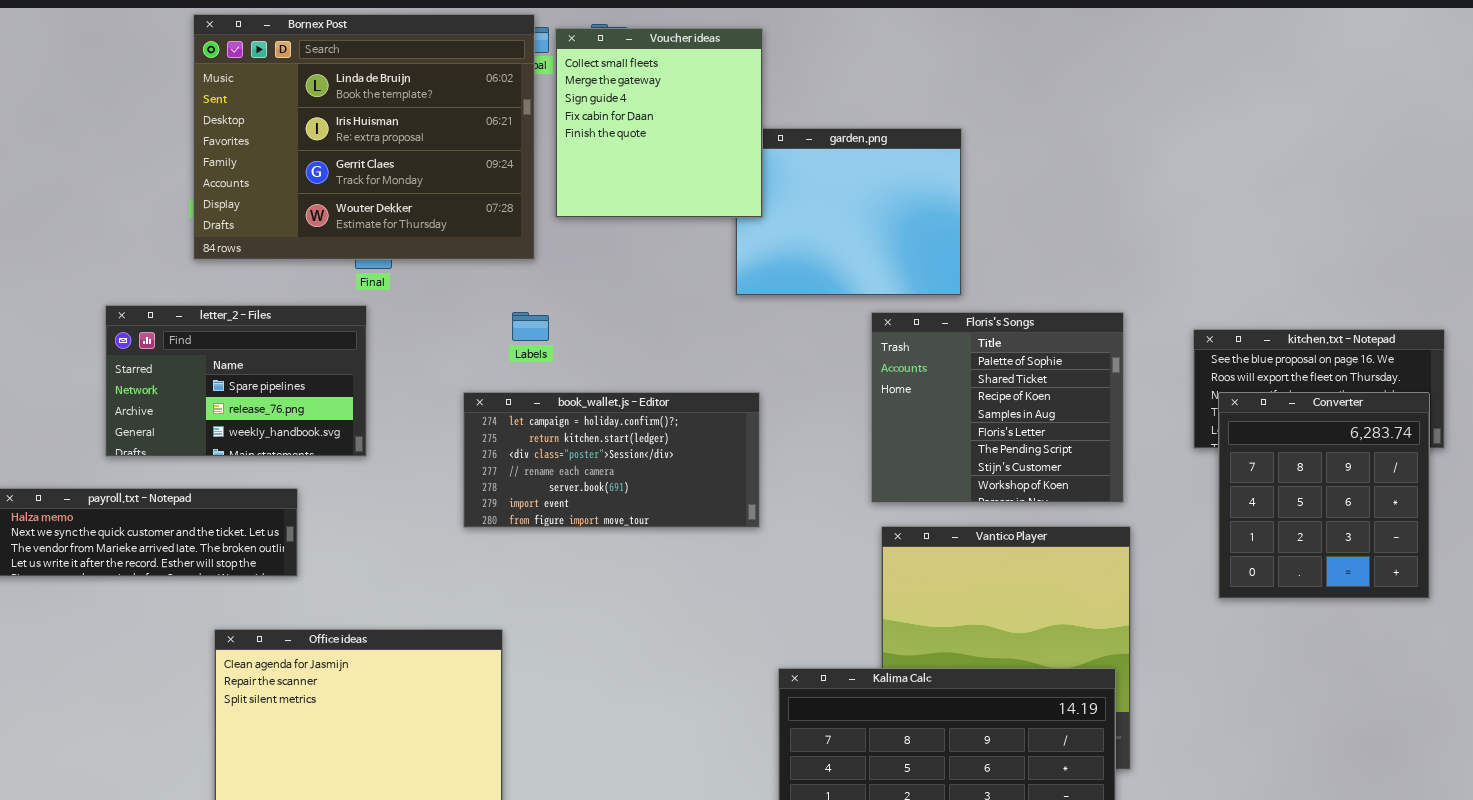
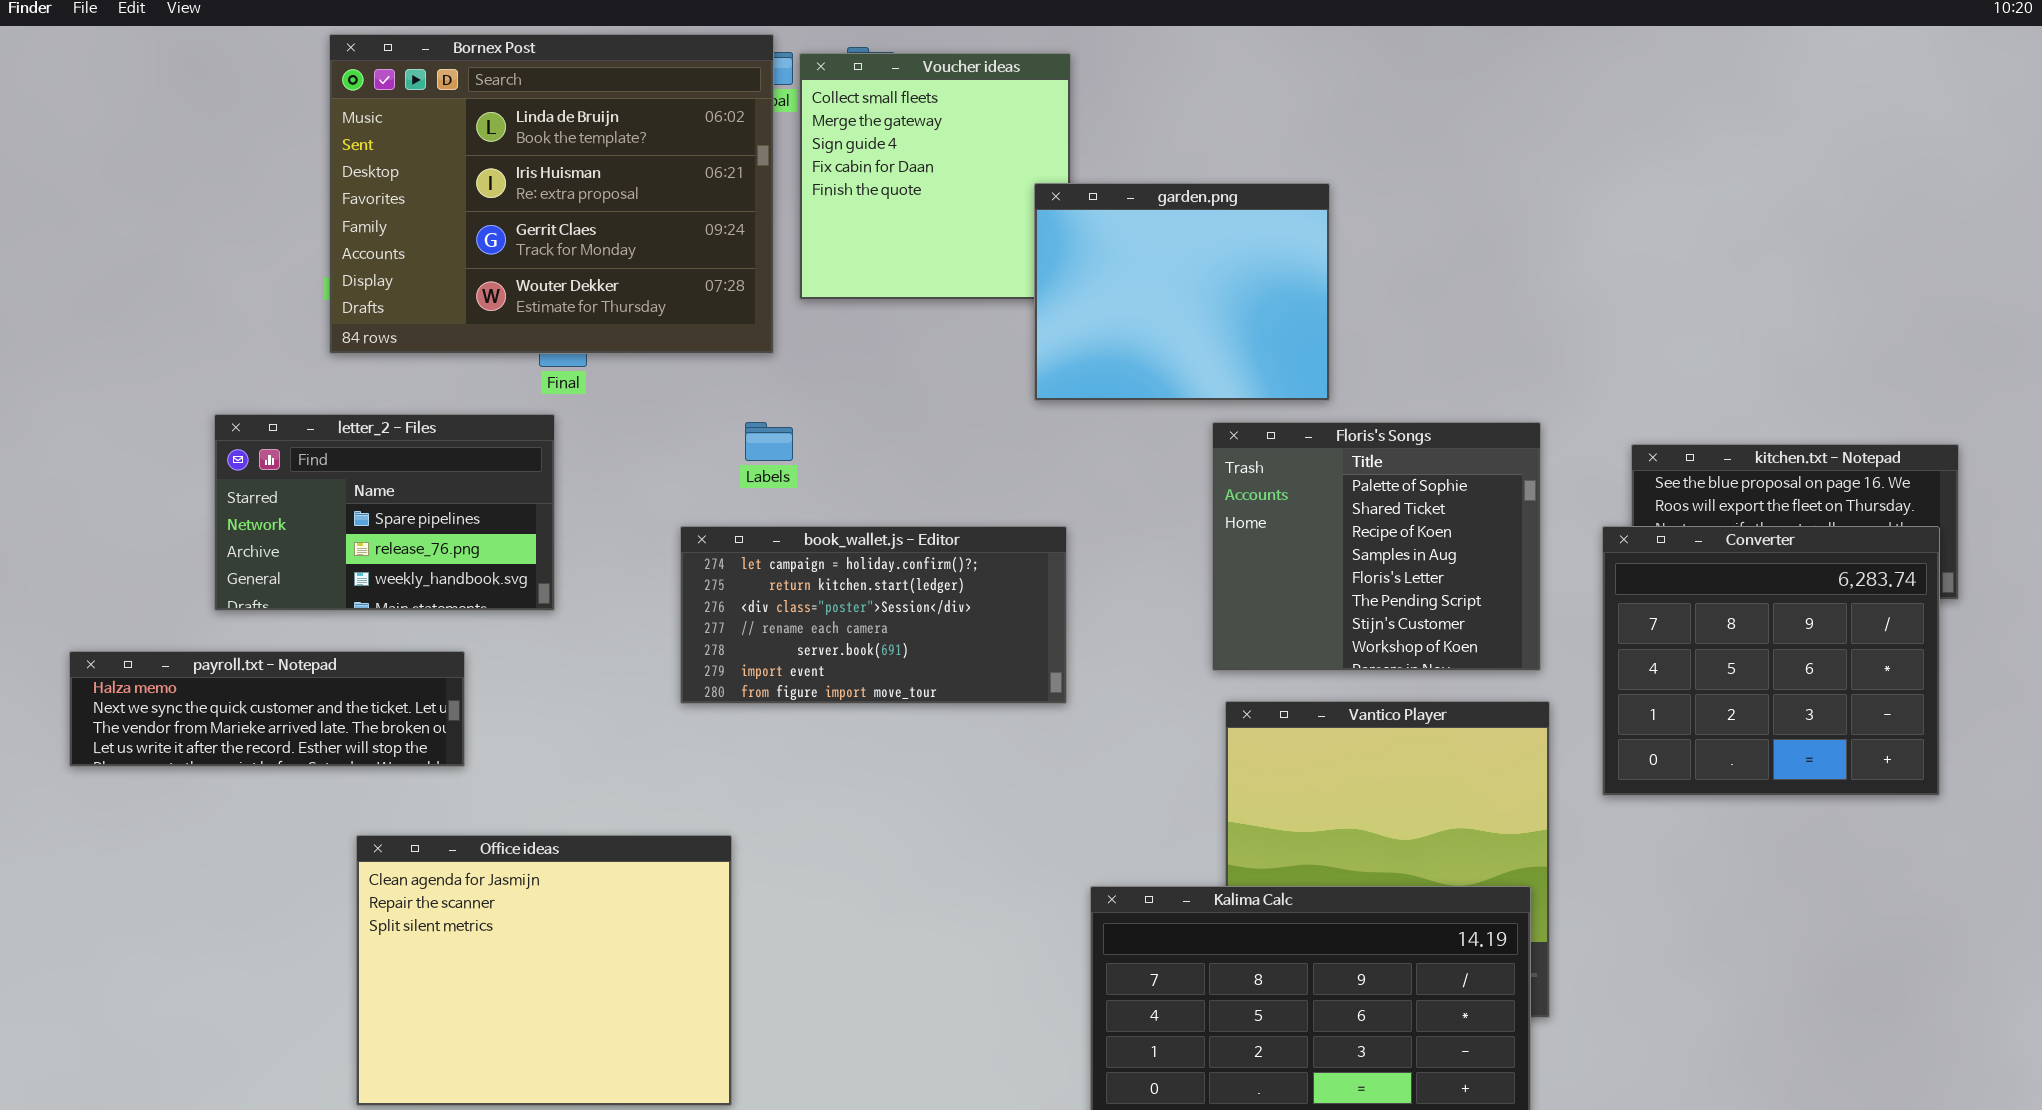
garden.png: [735,128,962,296] -> [1034,183,1330,401], raised
Converter: [1218,392,1430,599] -> [1602,526,1940,796], resized

